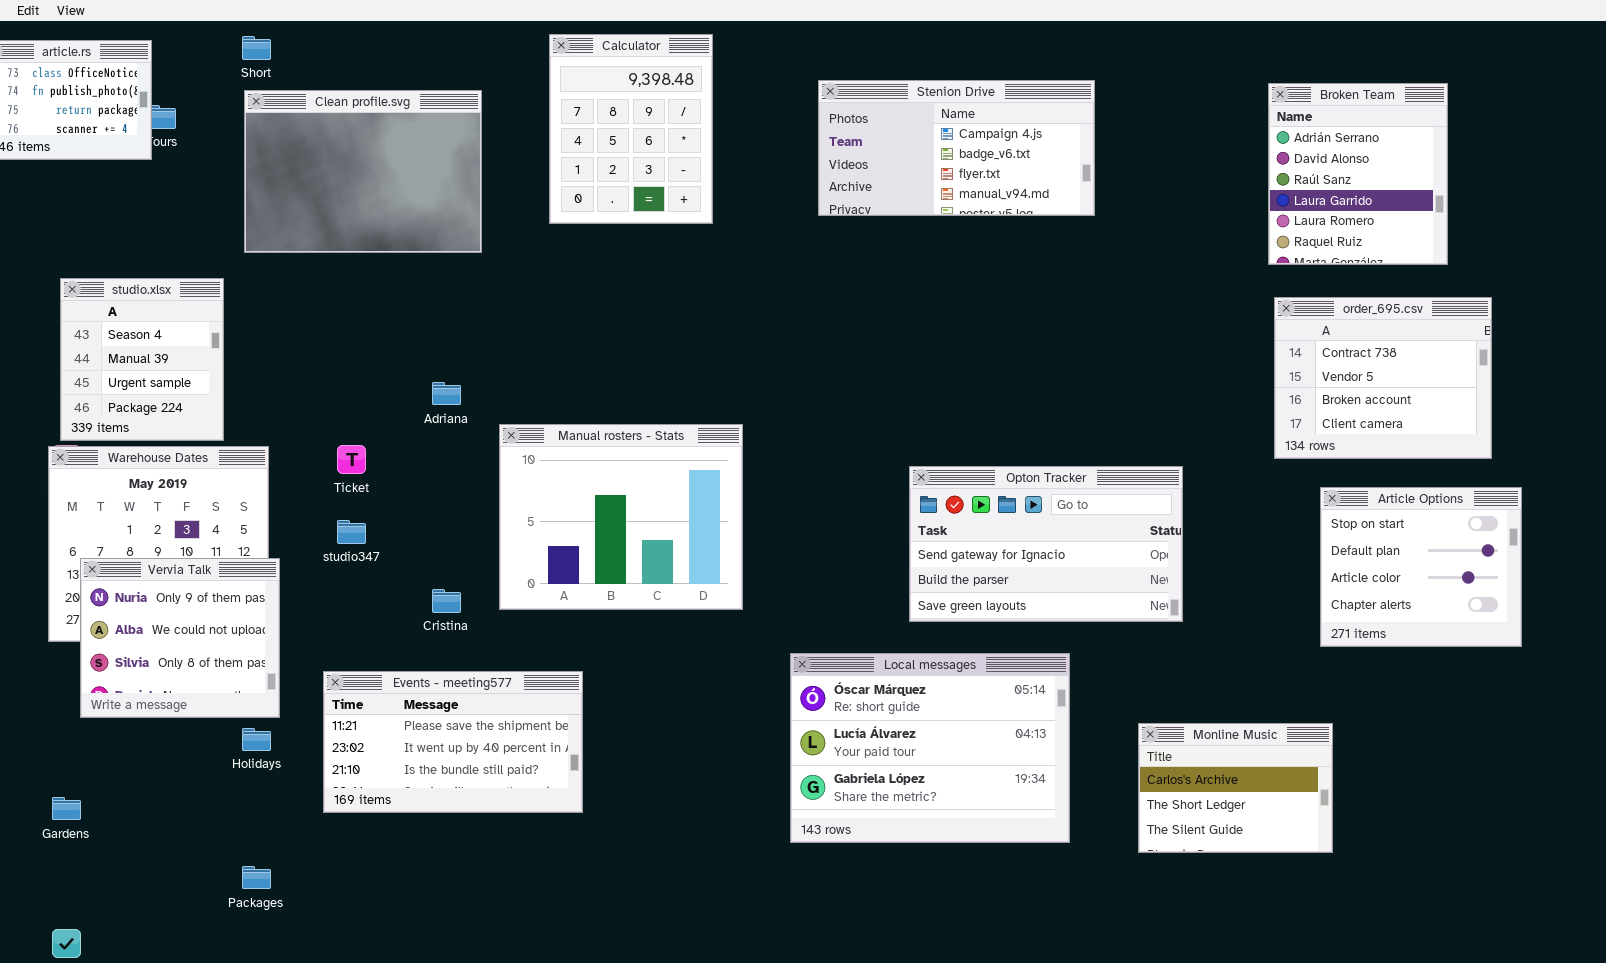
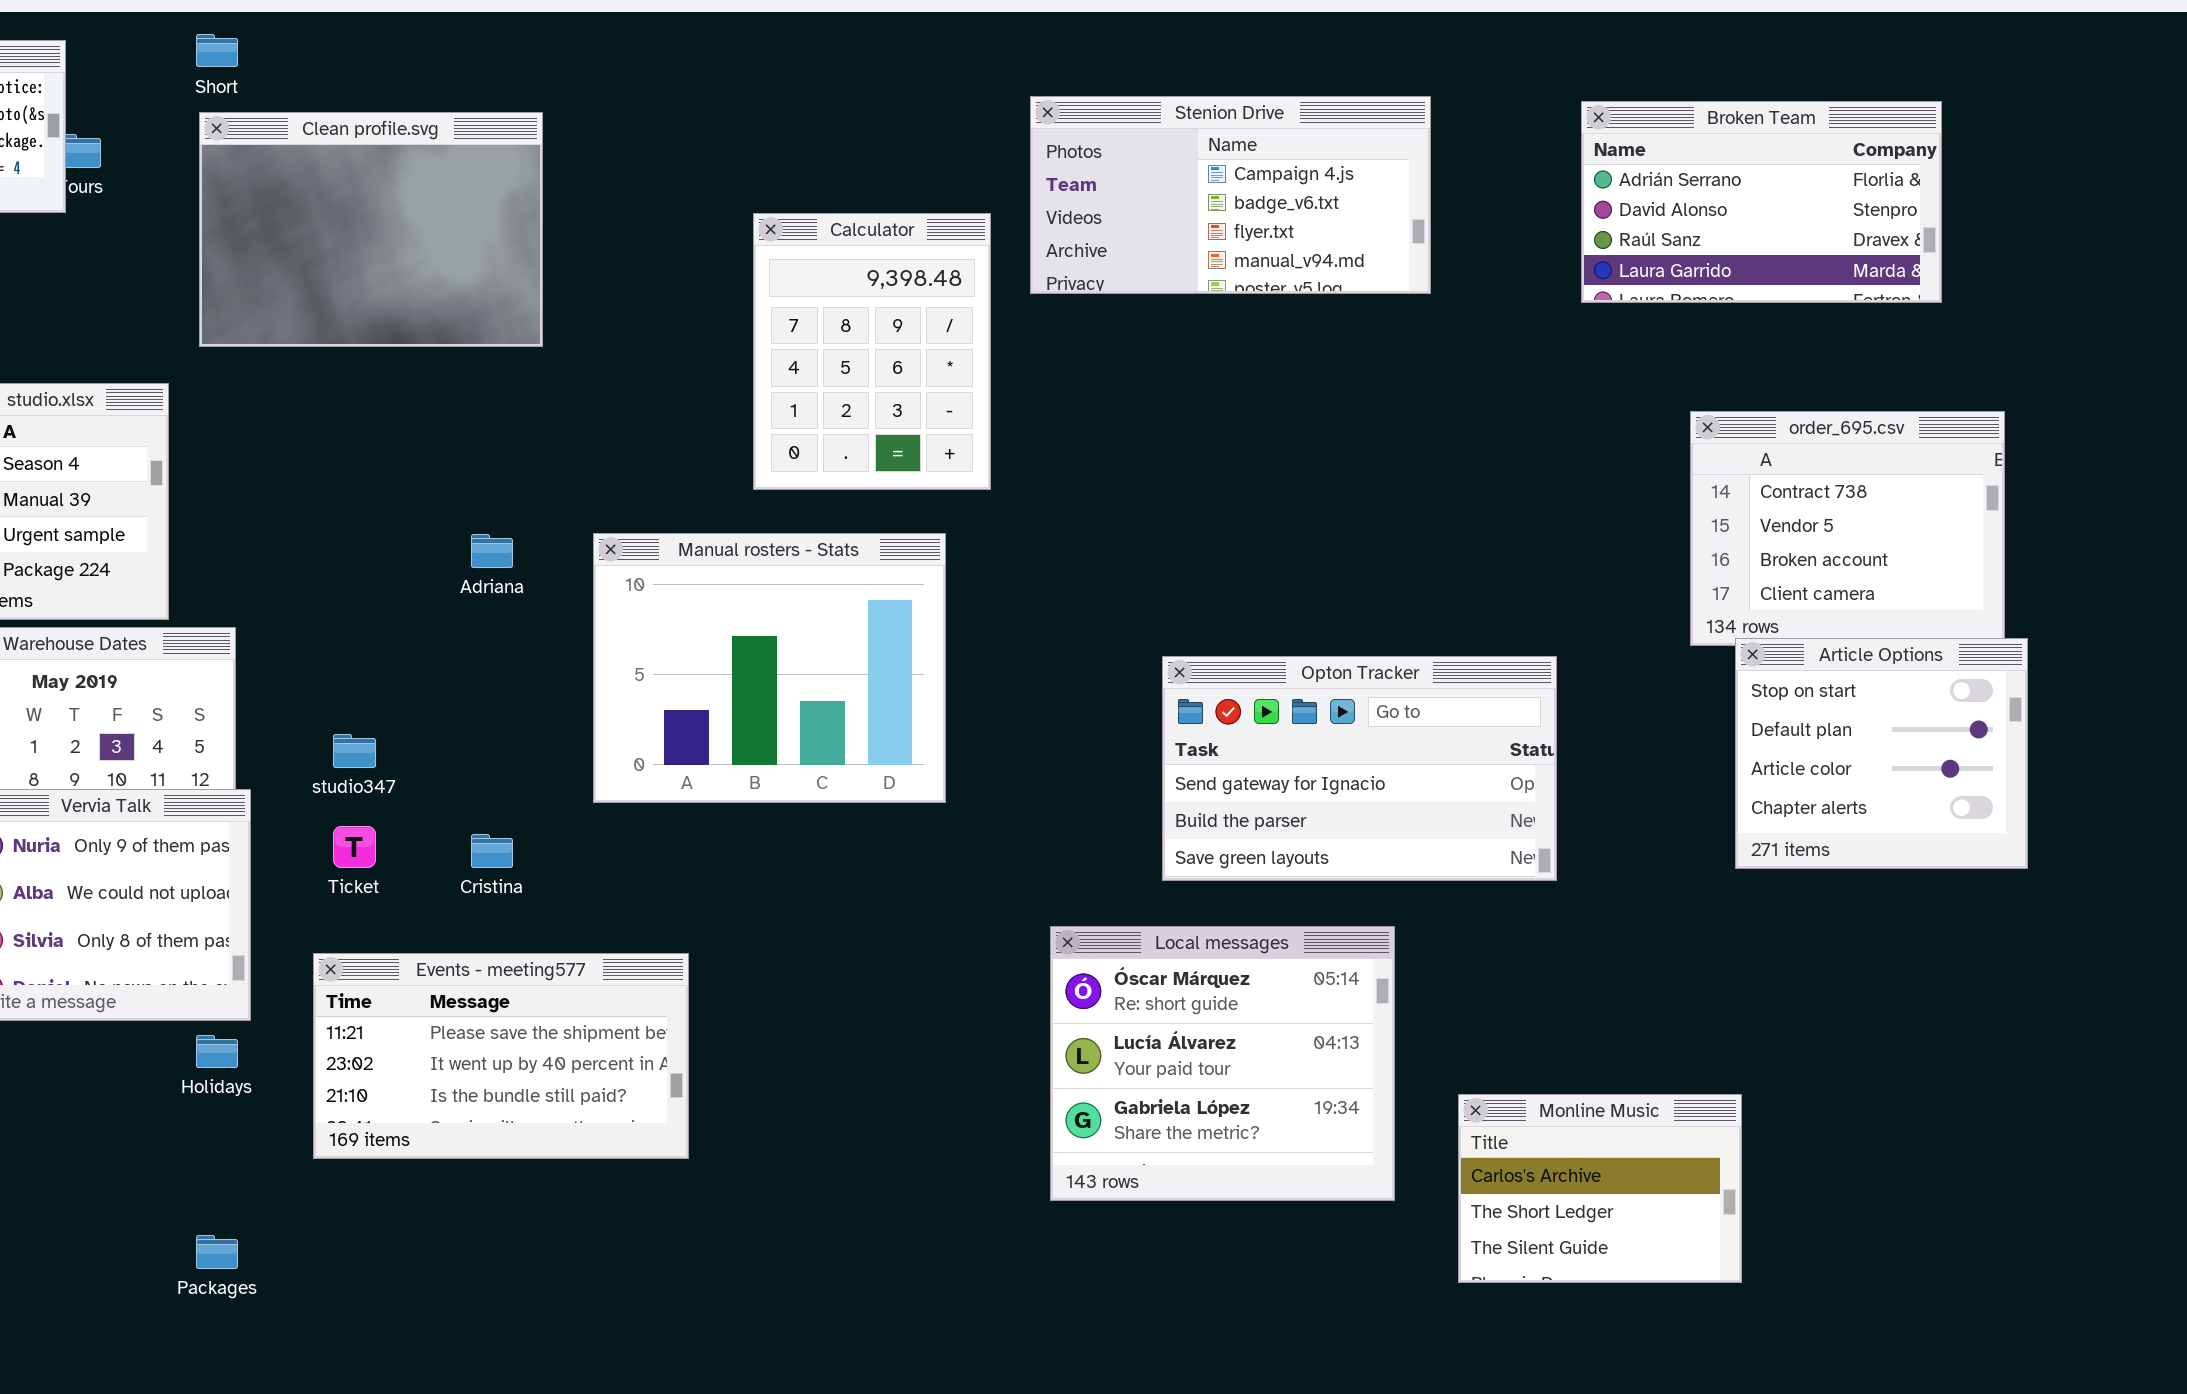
Calculator: [549,34,713,224] -> [753,213,991,490], moved
Broken Team: [1268,83,1448,265] -> [1581,101,1942,303], resized
Manual rosters - Stats: [499,424,743,610] -> [593,533,946,803], moved
Ticket: [337,445,366,474] -> [333,826,376,868], moved
Article Options: [1320,487,1522,647] -> [1735,638,2028,869], moved
Local messages: [790,653,1070,843] -> [1050,926,1395,1201], resized
Monline Music: [1138,723,1333,853] -> [1458,1094,1742,1283], moved

